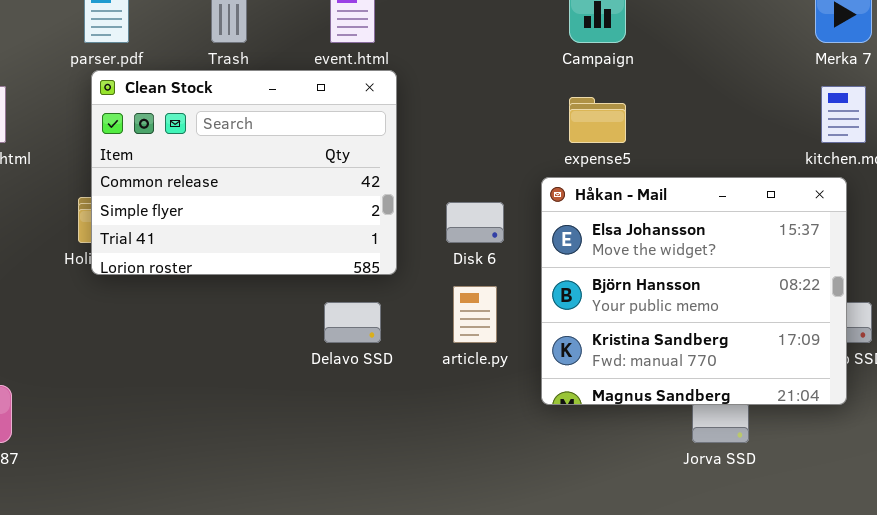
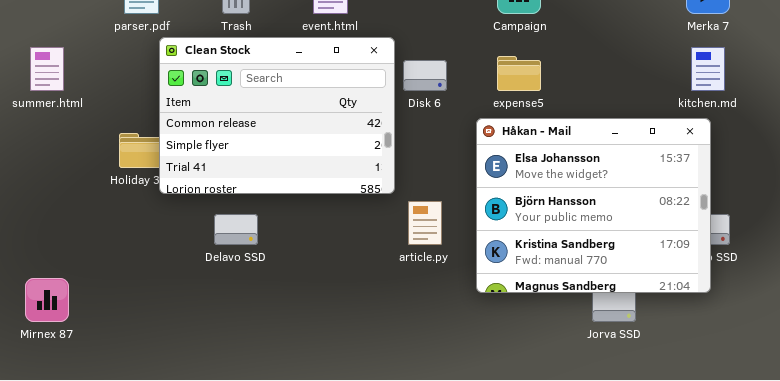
Clean Stock: [91,70,397,275] -> [159,37,395,194], moved
Disk 6: [446,202,504,243] -> [403,60,447,91], moved
Delavo SSD: [324,302,381,343] -> [214,214,258,245], moved

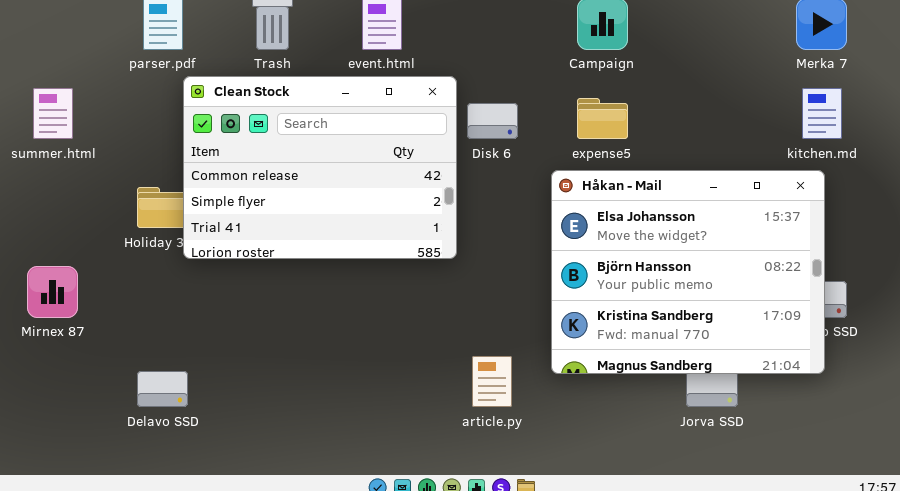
article.py: [408,201,442,245] -> [472,356,512,407], moved
Delavo SSD: [214,214,258,245] -> [137,371,188,407], moved
Mirnex 87: [25,278,69,322] -> [27,266,78,318], moved

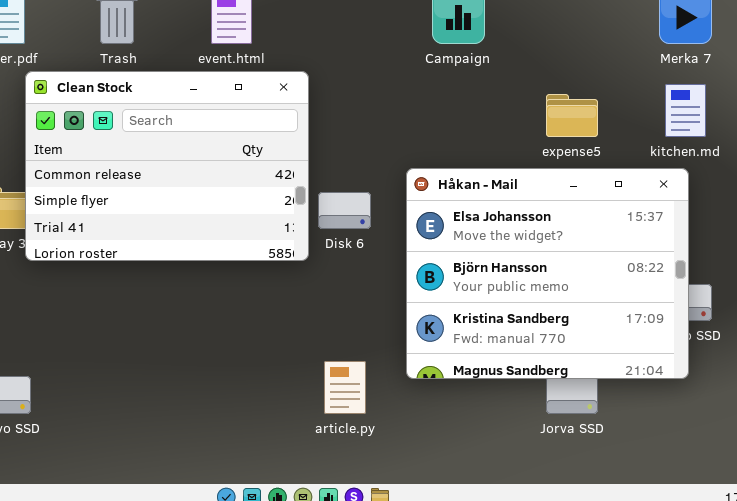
expense5: [577,98,628,139] -> [546,94,598,137], moved
Disk 6: [467,103,518,139] -> [318,192,371,229], moved

